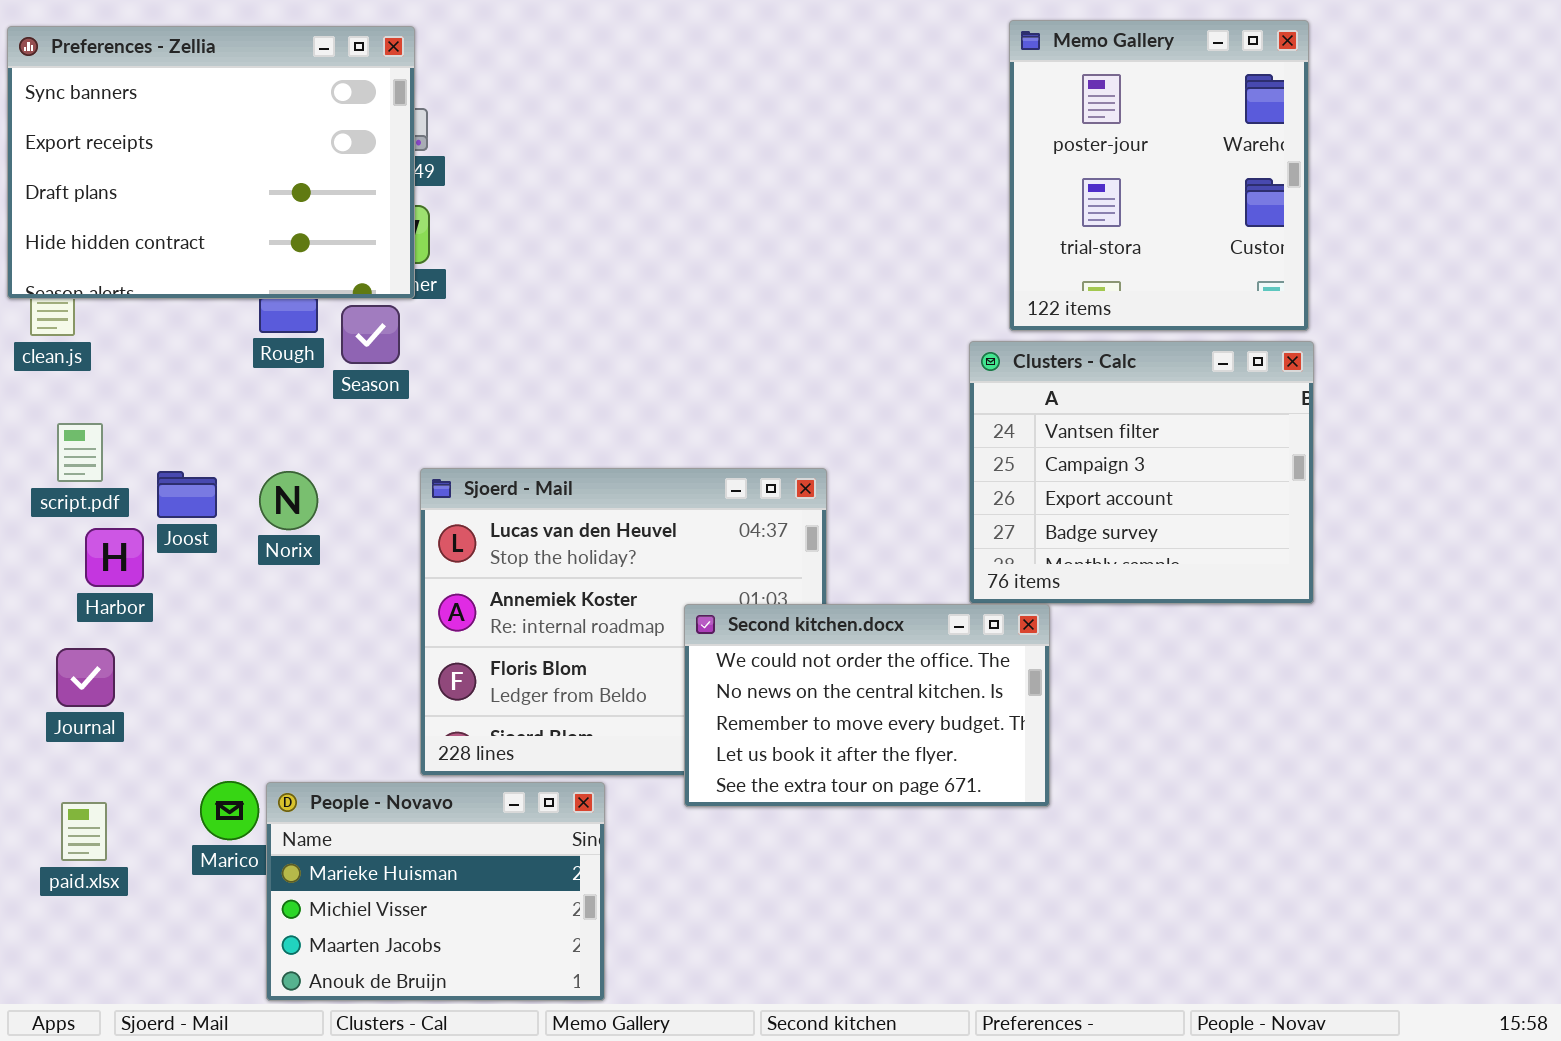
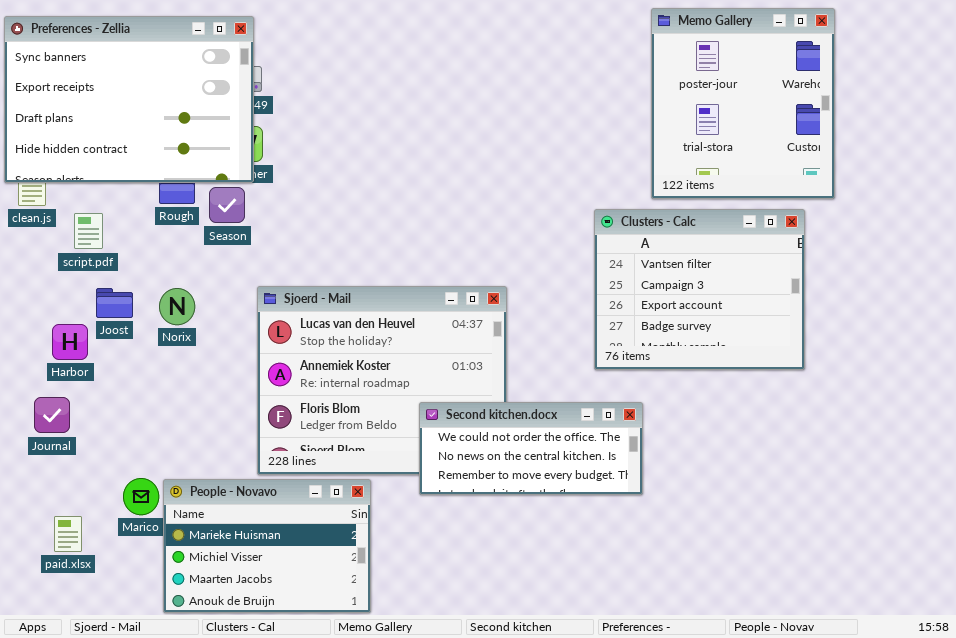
Memo Gallery: [1009,20,1309,331] -> [651,8,835,199], moved
script.pdf: [57,423,103,482] -> [74,213,103,249], moved
Second kitchen.docx: [684,604,1050,807] -> [419,402,643,495], resized
paid.xlsx: [61,802,107,861] -> [54,516,82,552], moved

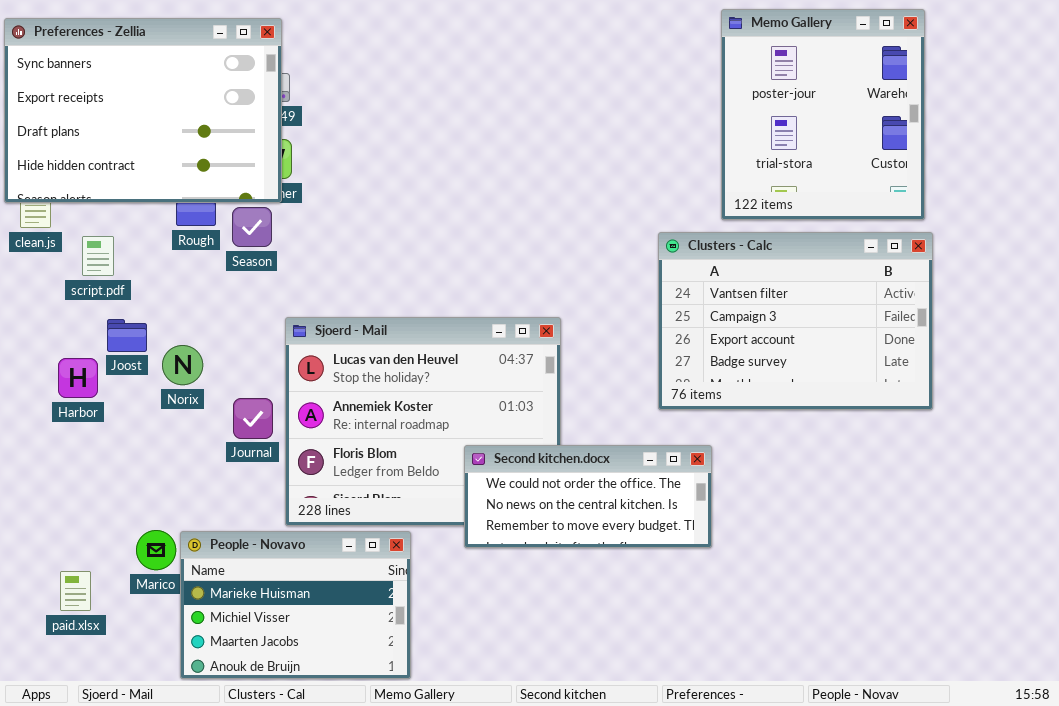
Clusters - Calc: [594,209,805,370] -> [658,232,933,410], resized
Norix: [159,288,195,325] -> [162,345,203,385], moved
Journal: [34,397,70,433] -> [233,398,273,439], moved

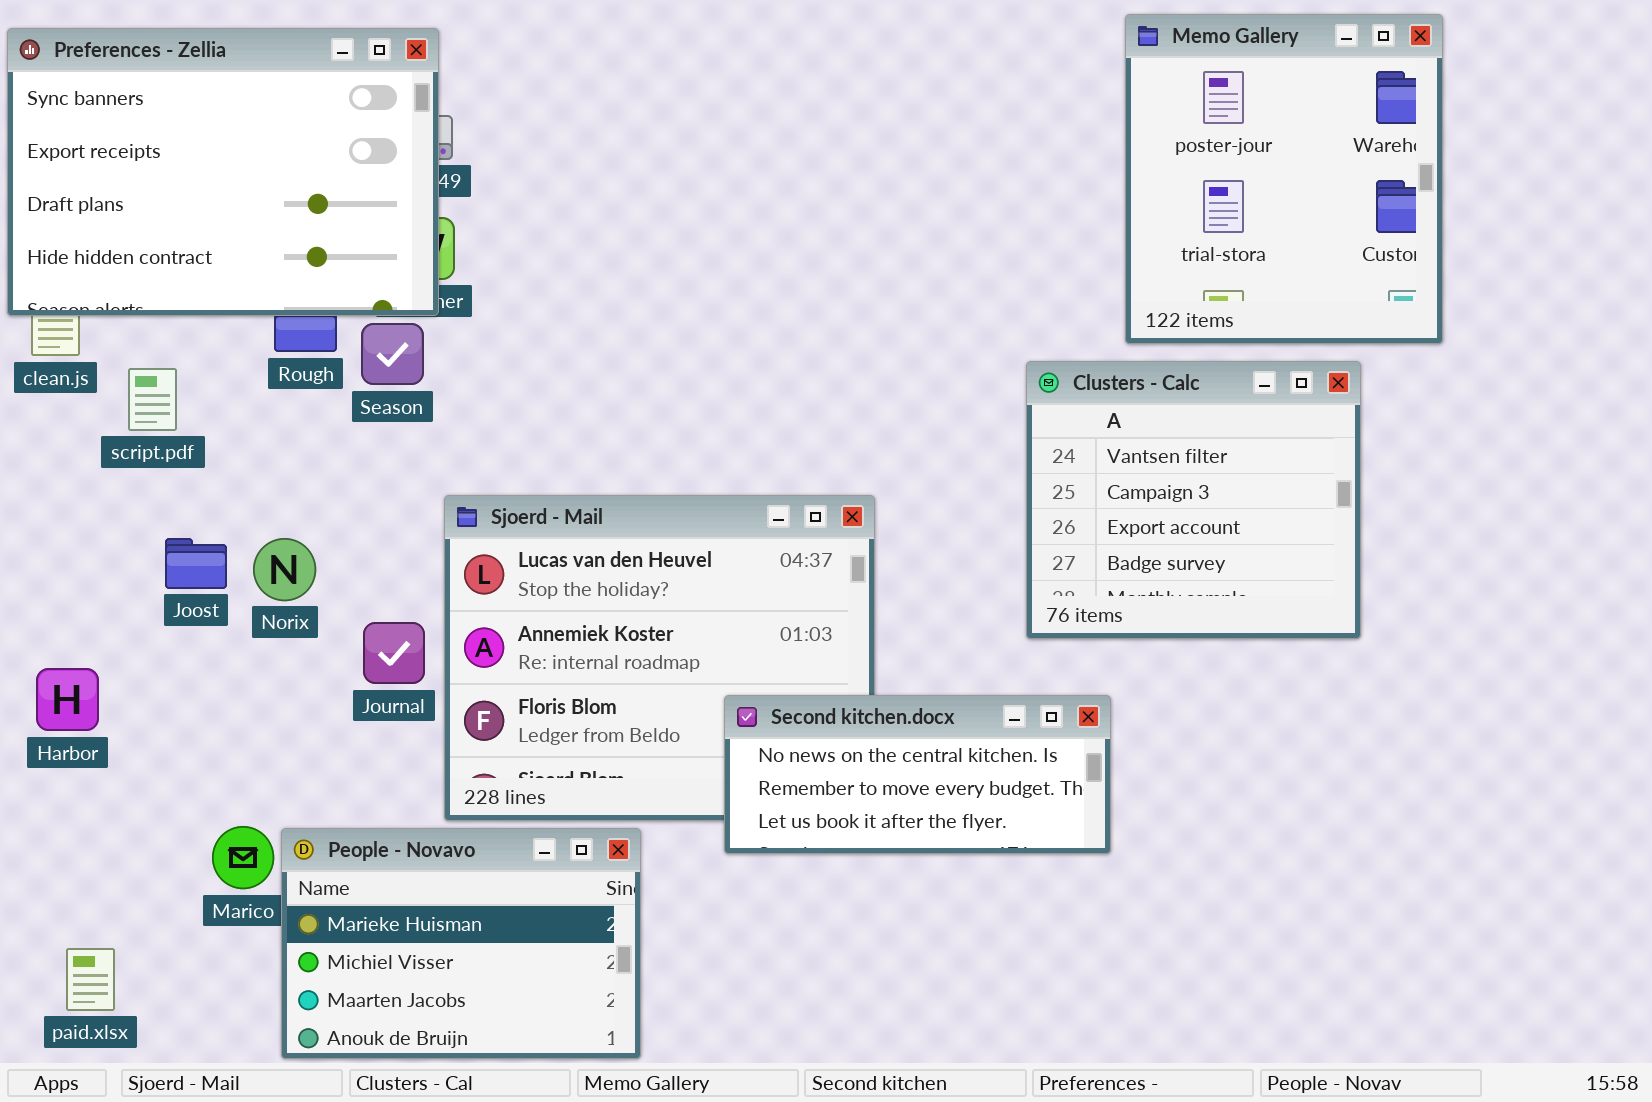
Clusters - Calc: [658,232,933,410] -> [1026,361,1361,639], resized
Joost: [107,319,147,352] -> [165,538,227,589], moved
Harbor: [58,358,98,398] -> [36,668,99,731], moved
Second kitchen.docx: [464,445,712,548] -> [724,695,1111,854], scrolled down 1 row
paid.xlsx: [60,571,91,611] -> [66,948,115,1011], moved

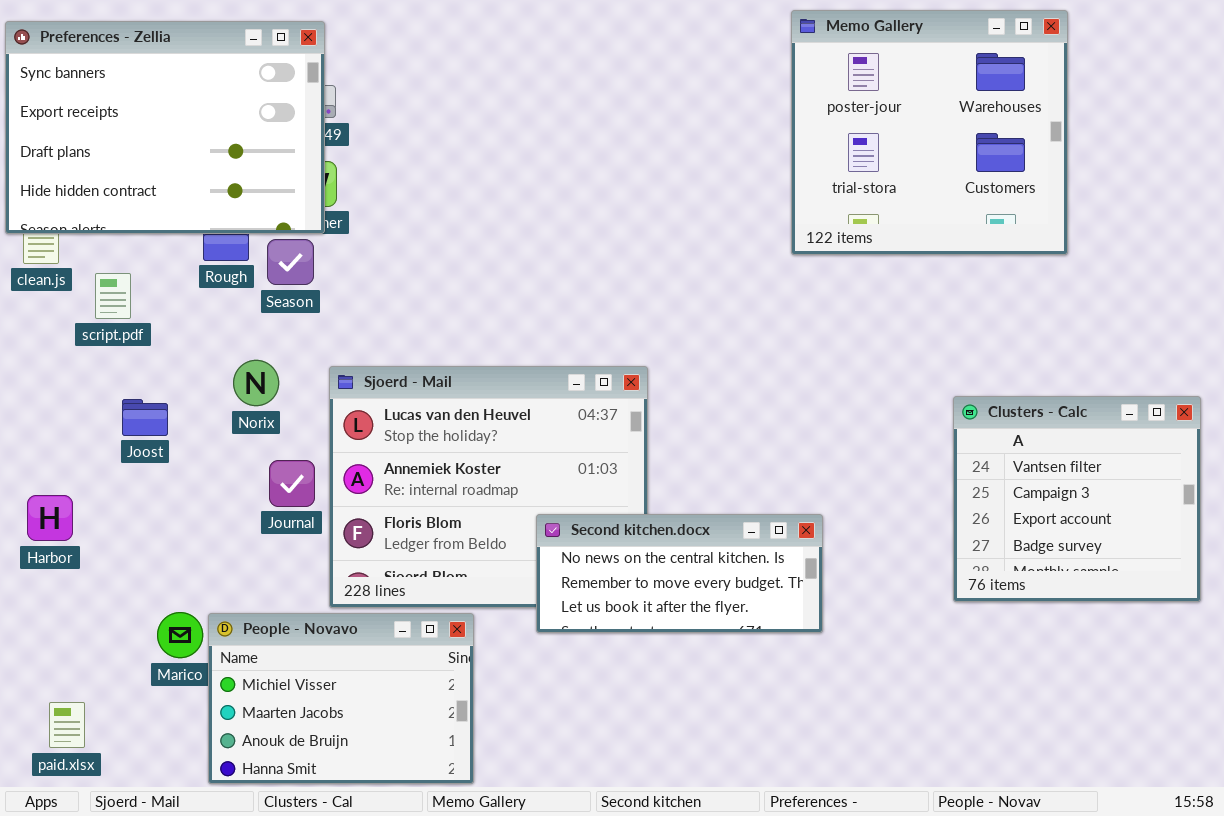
Memo Gallery: [1125,14,1443,344] -> [791,10,1068,255], resized
Clusters - Calc: [1026,361,1361,639] -> [953,396,1201,602], moved
Norix: [253,538,316,601] -> [233,360,279,406], moved
People - Novavo: [281,828,641,1059] -> [208,613,474,784], scrolled down 1 row

